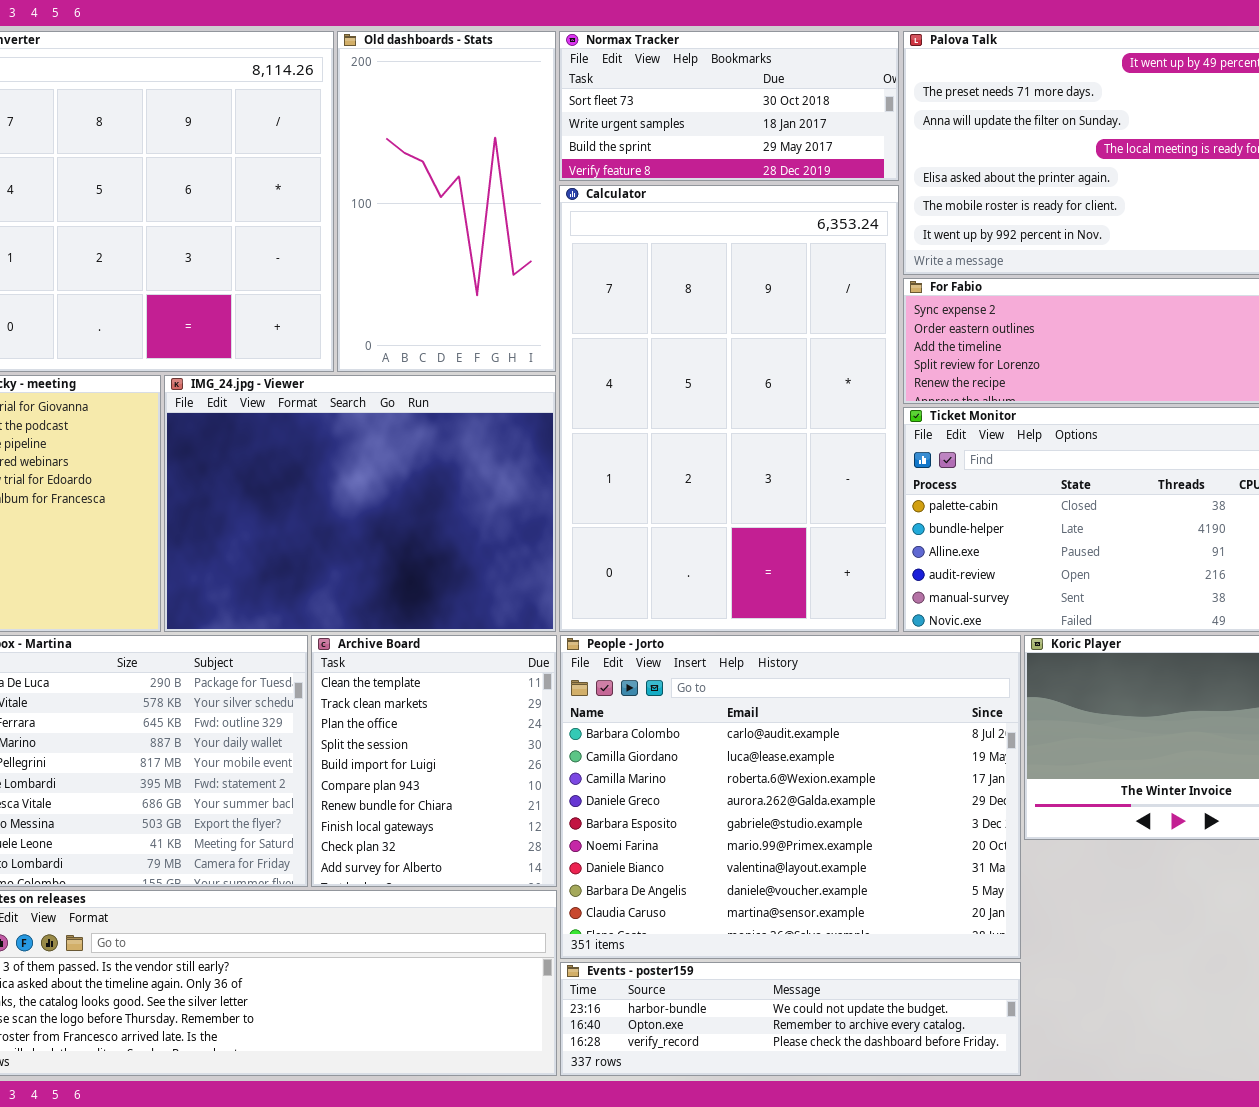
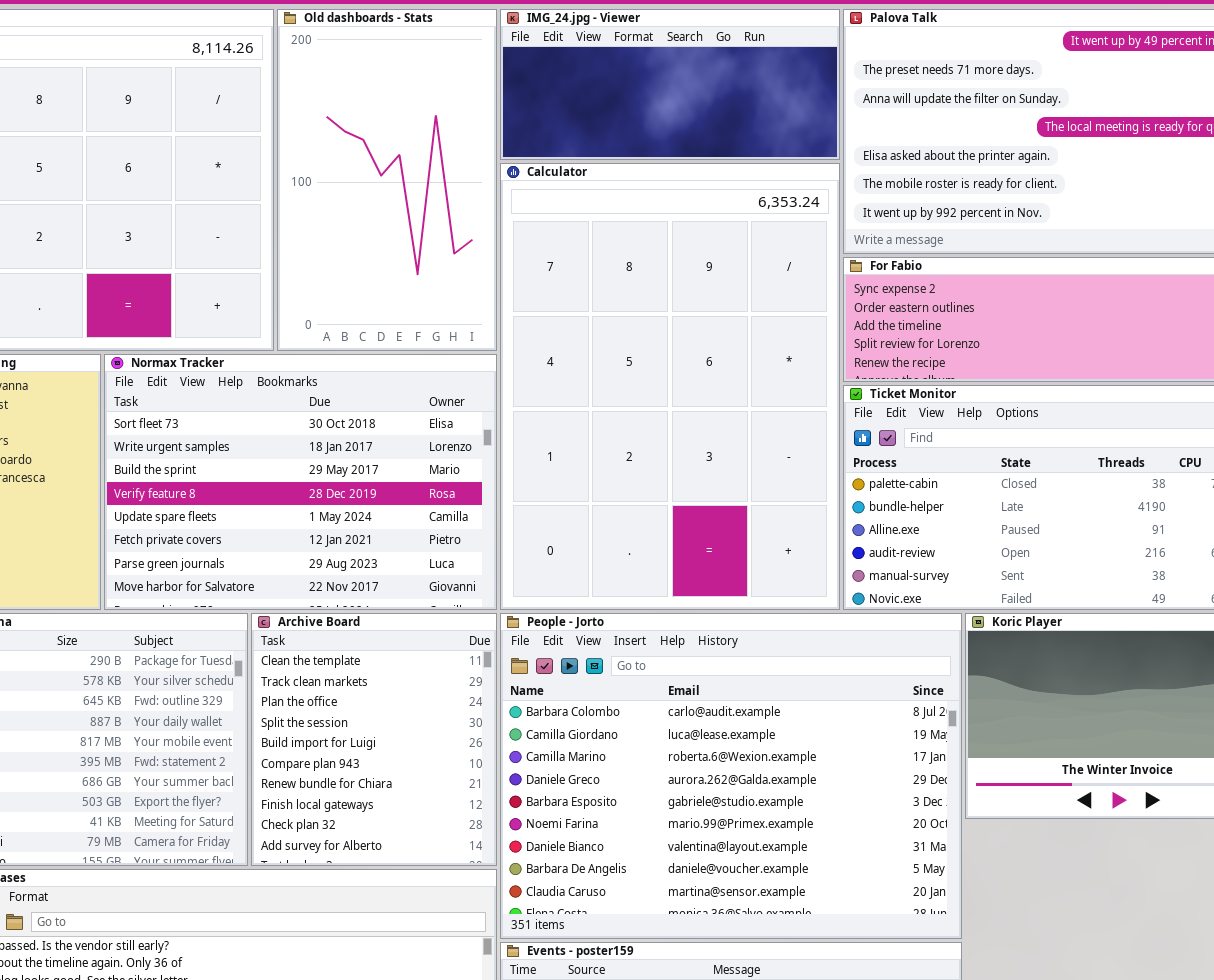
Normax Tracker: [559,31,899,181] -> [104,354,497,610], moved, resized
IMG_24.jpg - Viewer: [164,375,556,632] -> [500,9,840,160], moved, resized

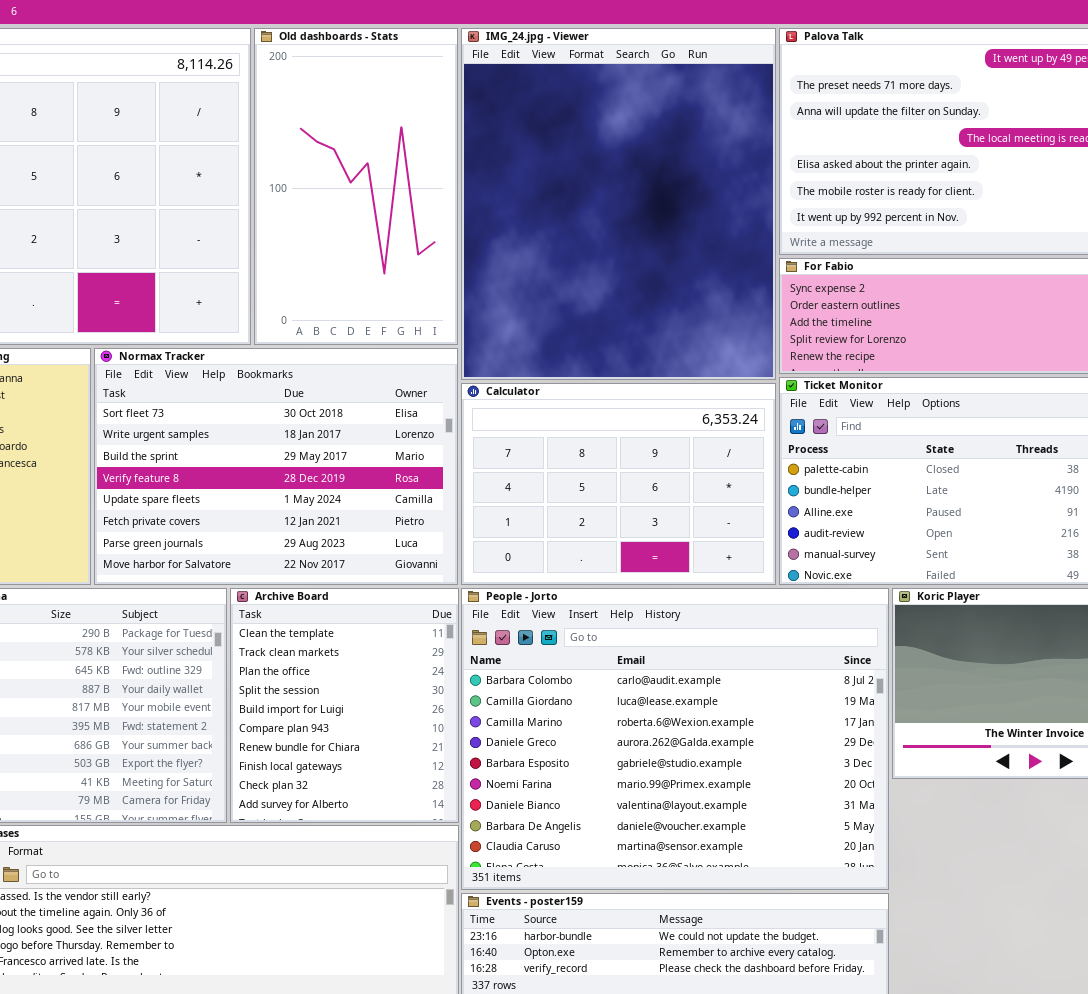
IMG_24.jpg - Viewer: [500,9,840,160] -> [461,28,776,380], resized
Calculator: [500,163,840,610] -> [461,383,776,585], resized

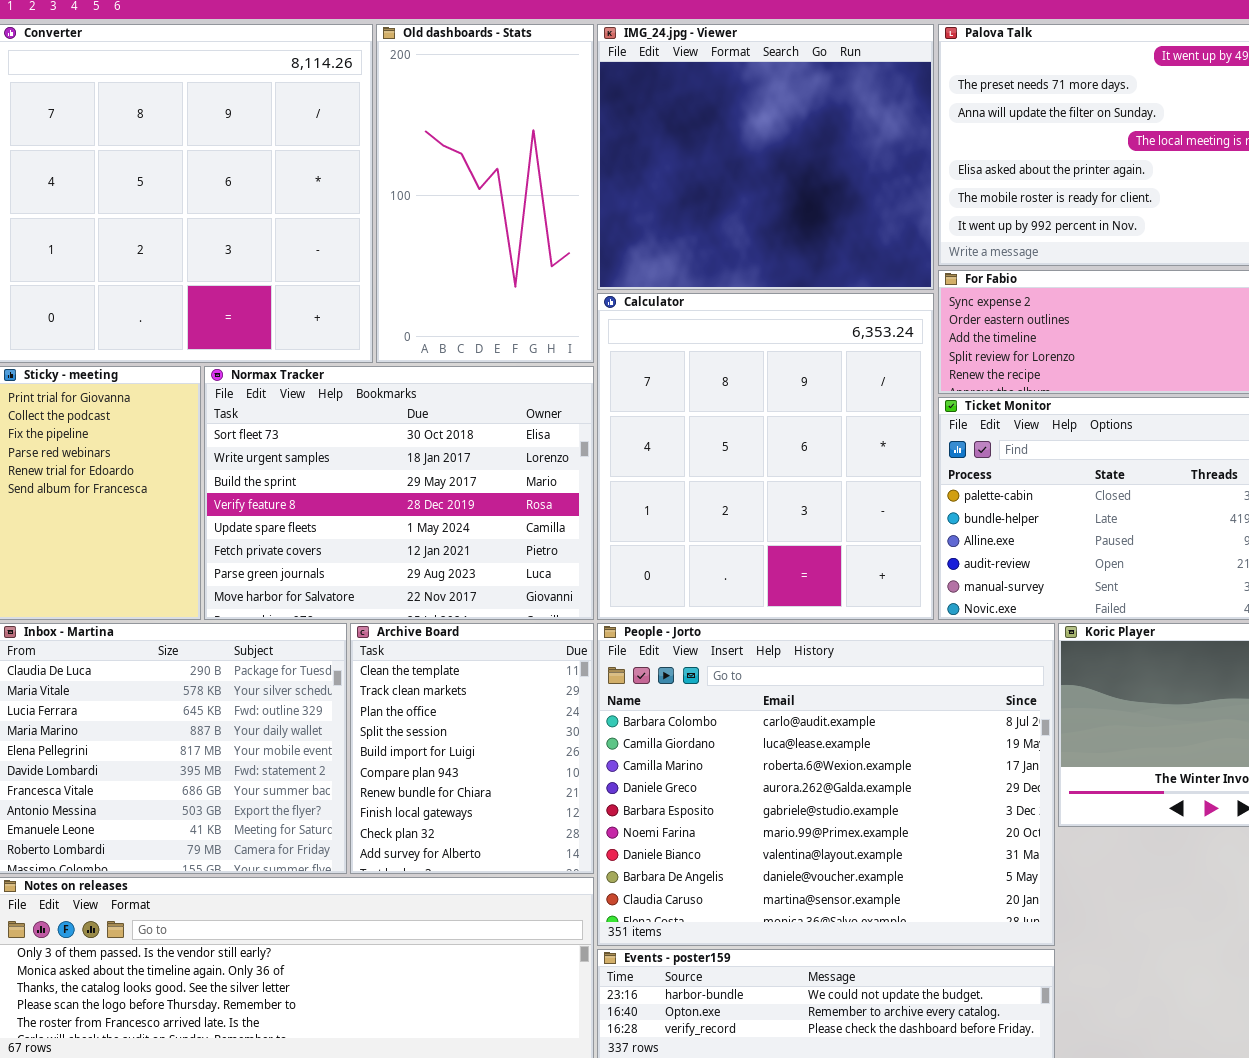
IMG_24.jpg - Viewer: [461,28,776,380] -> [597,24,934,290], resized
Calculator: [461,383,776,585] -> [597,293,934,620], resized

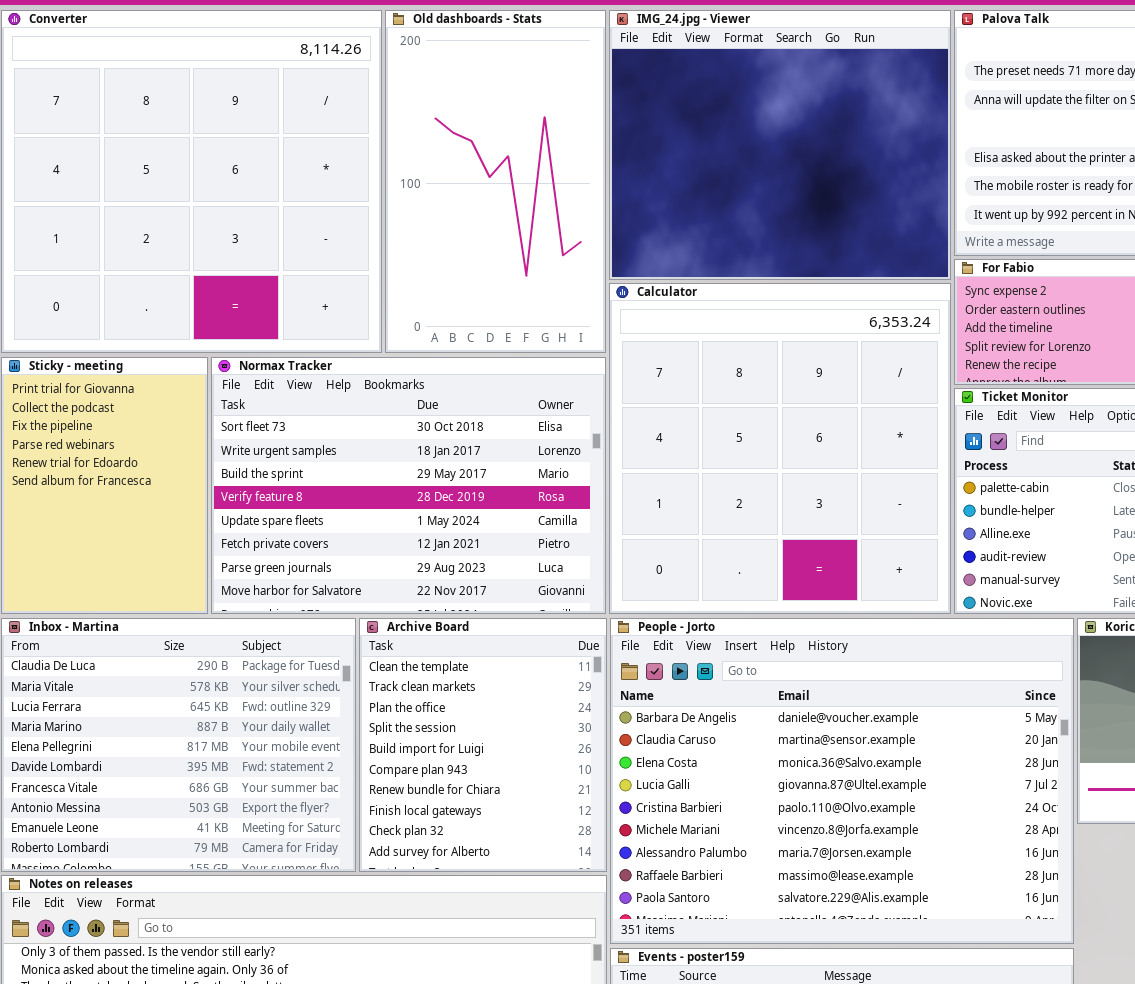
People - Jorto: [597,623,1055,946] -> [610,618,1074,944], scrolled down 7 rows

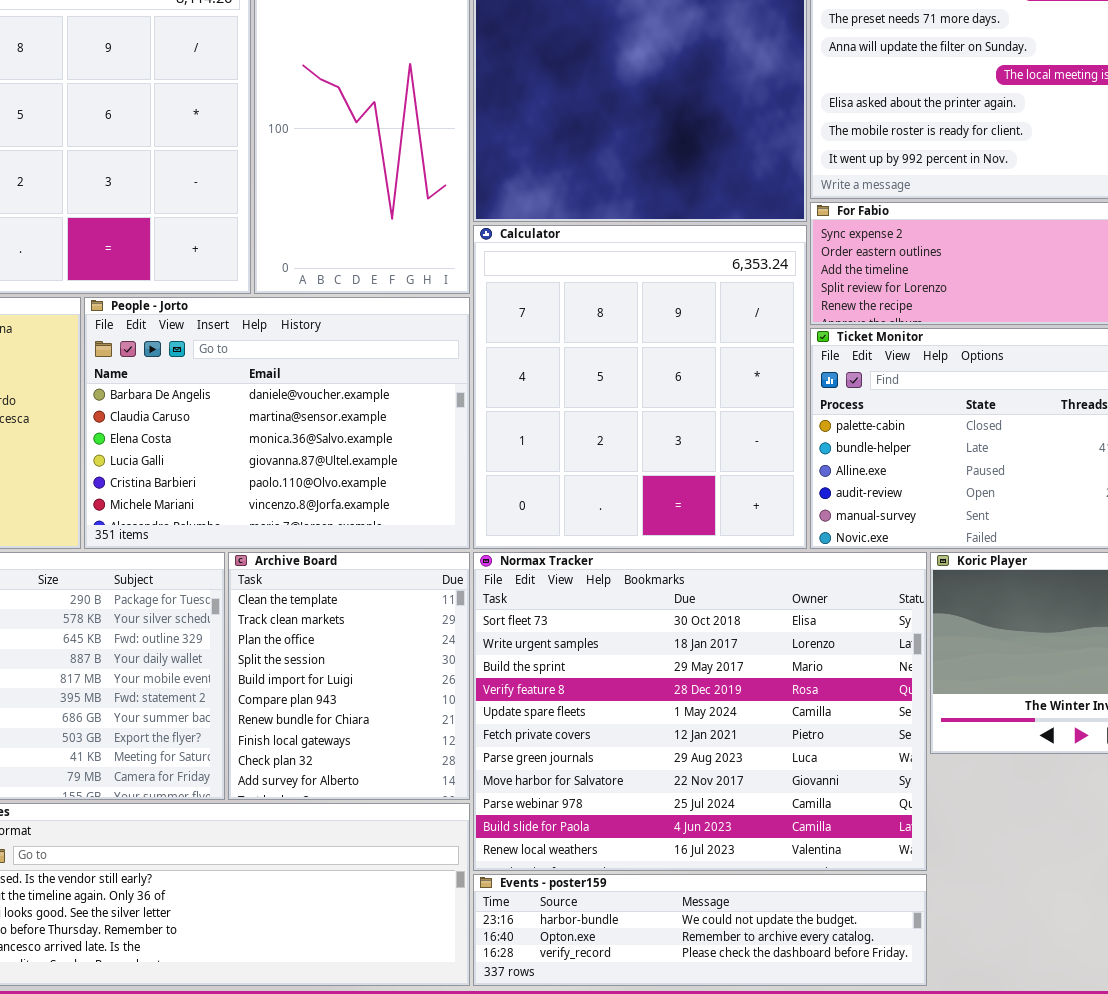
Normax Tracker: [211,357,606,614] -> [473,552,927,871], moved, resized
People - Jorto: [610,618,1074,944] -> [84,297,470,549], moved, resized

